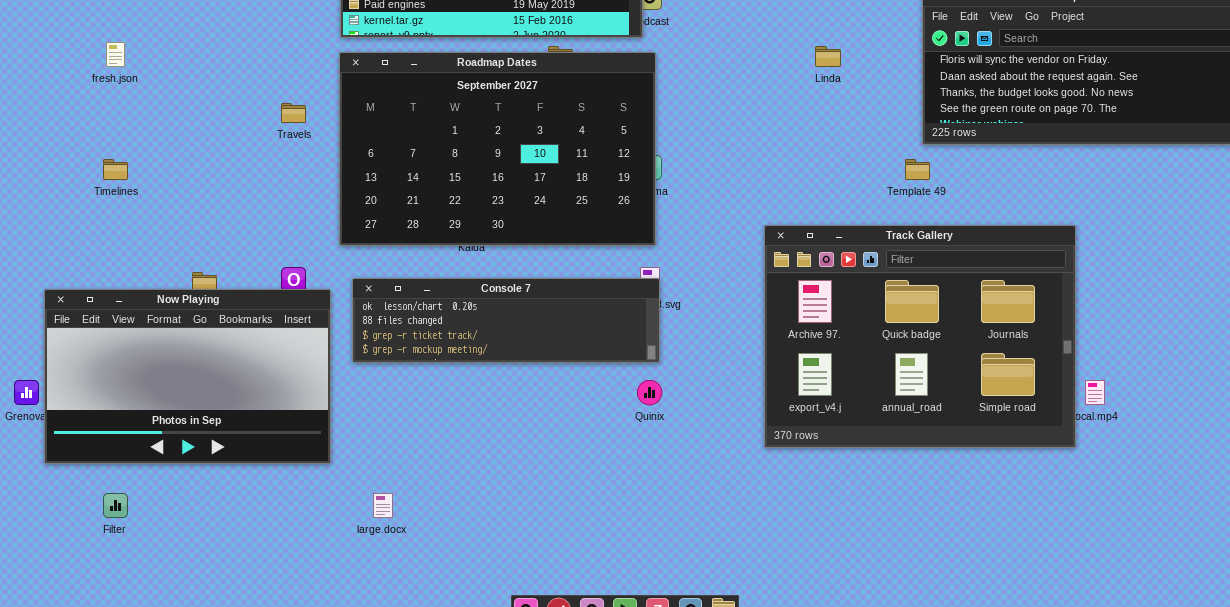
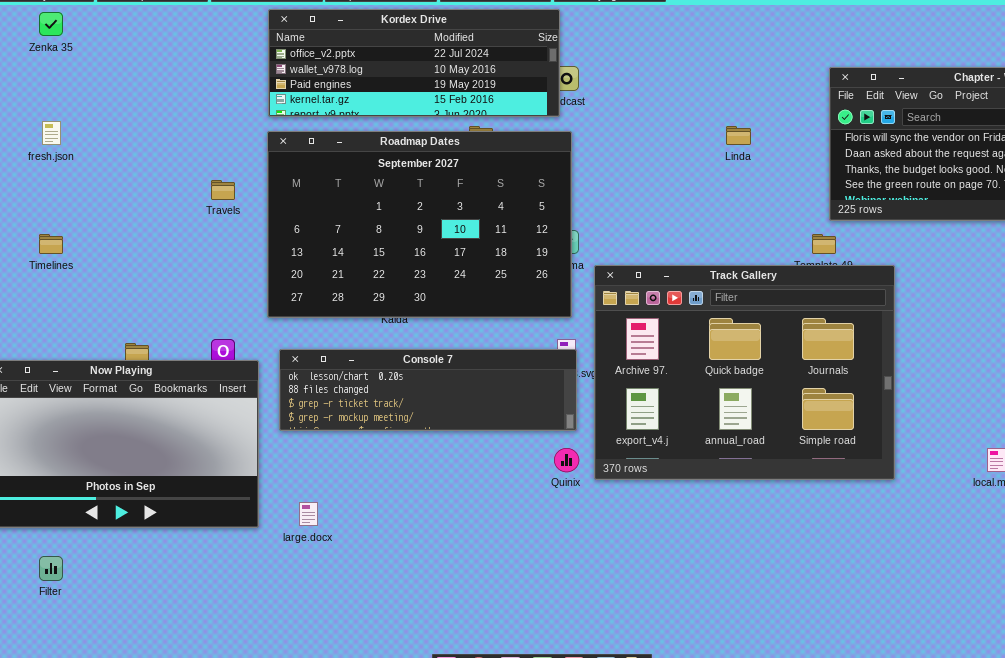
Track Gallery: [764,225,1076,448] -> [594,265,895,480], moved
large.docx: [373,493,393,518] -> [299,502,318,526], moved

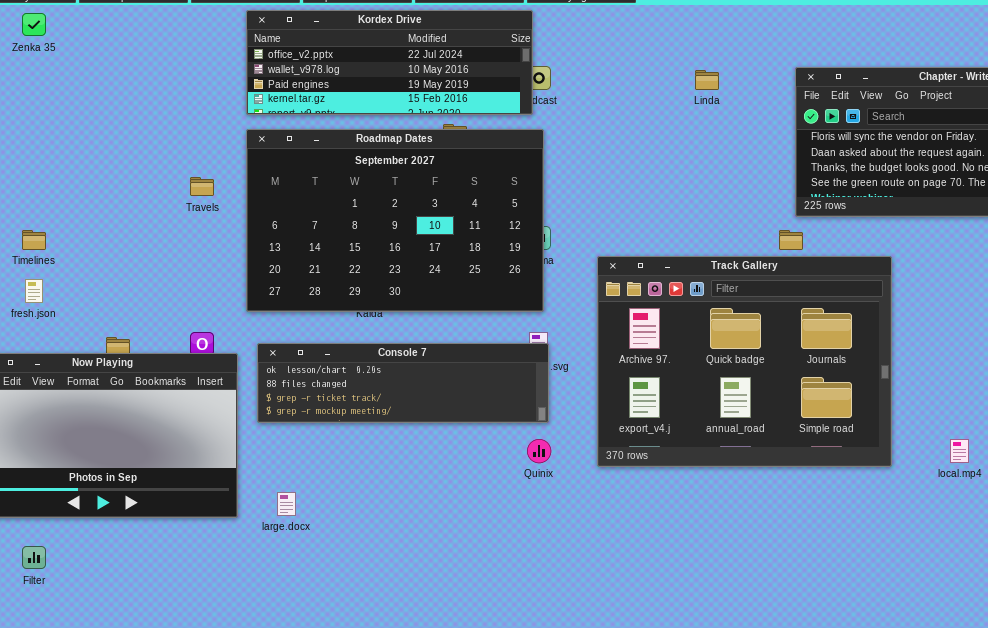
fresh.json: [42,121,61,145] -> [25,279,43,303], moved
Linda: [726,126,751,145] -> [695,70,719,90], moved
Track Gallery: [594,265,895,480] -> [597,256,892,467], moved

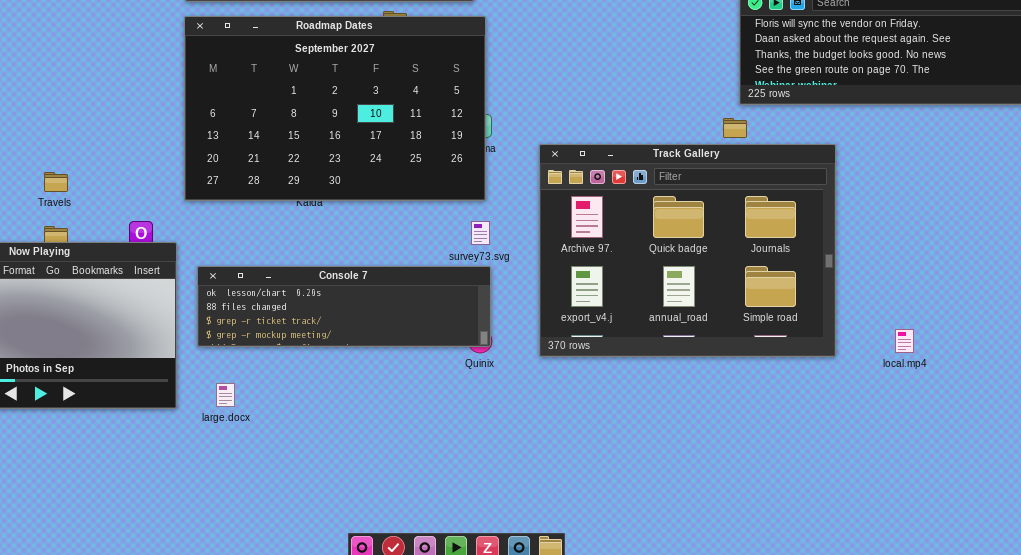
Travels: [190,177,214,196] -> [44,172,68,192], moved
Console 7: [257,343,549,423] -> [197,266,491,347], moved

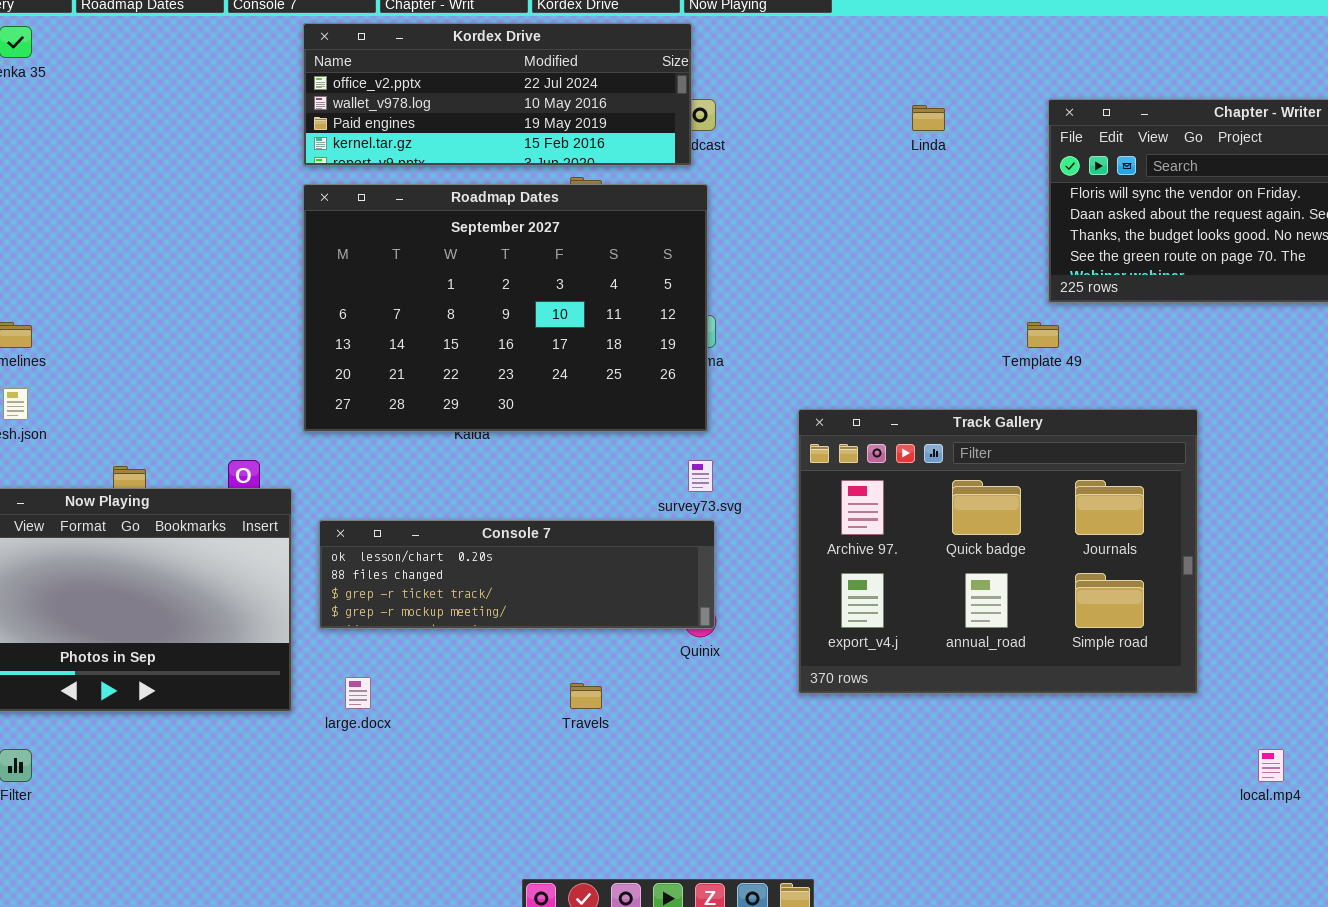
Track Gallery: [539,144,836,357] -> [798,409,1198,694], moved
Travels: [44,172,68,192] -> [570,683,602,709], moved
local.mp4: [895,329,914,353] -> [1258,749,1284,782], moved

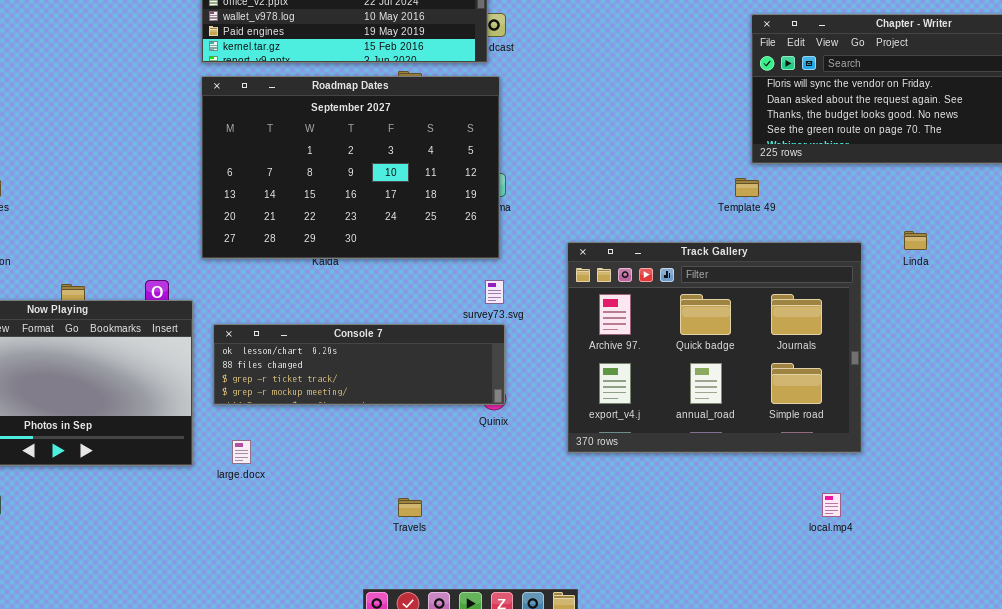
Linda: [912,105,945,131] -> [904,231,927,250], moved
Travels: [570,683,602,709] -> [398,498,422,517], moved
local.mp4: [1258,749,1284,782] -> [822,493,841,517], moved

